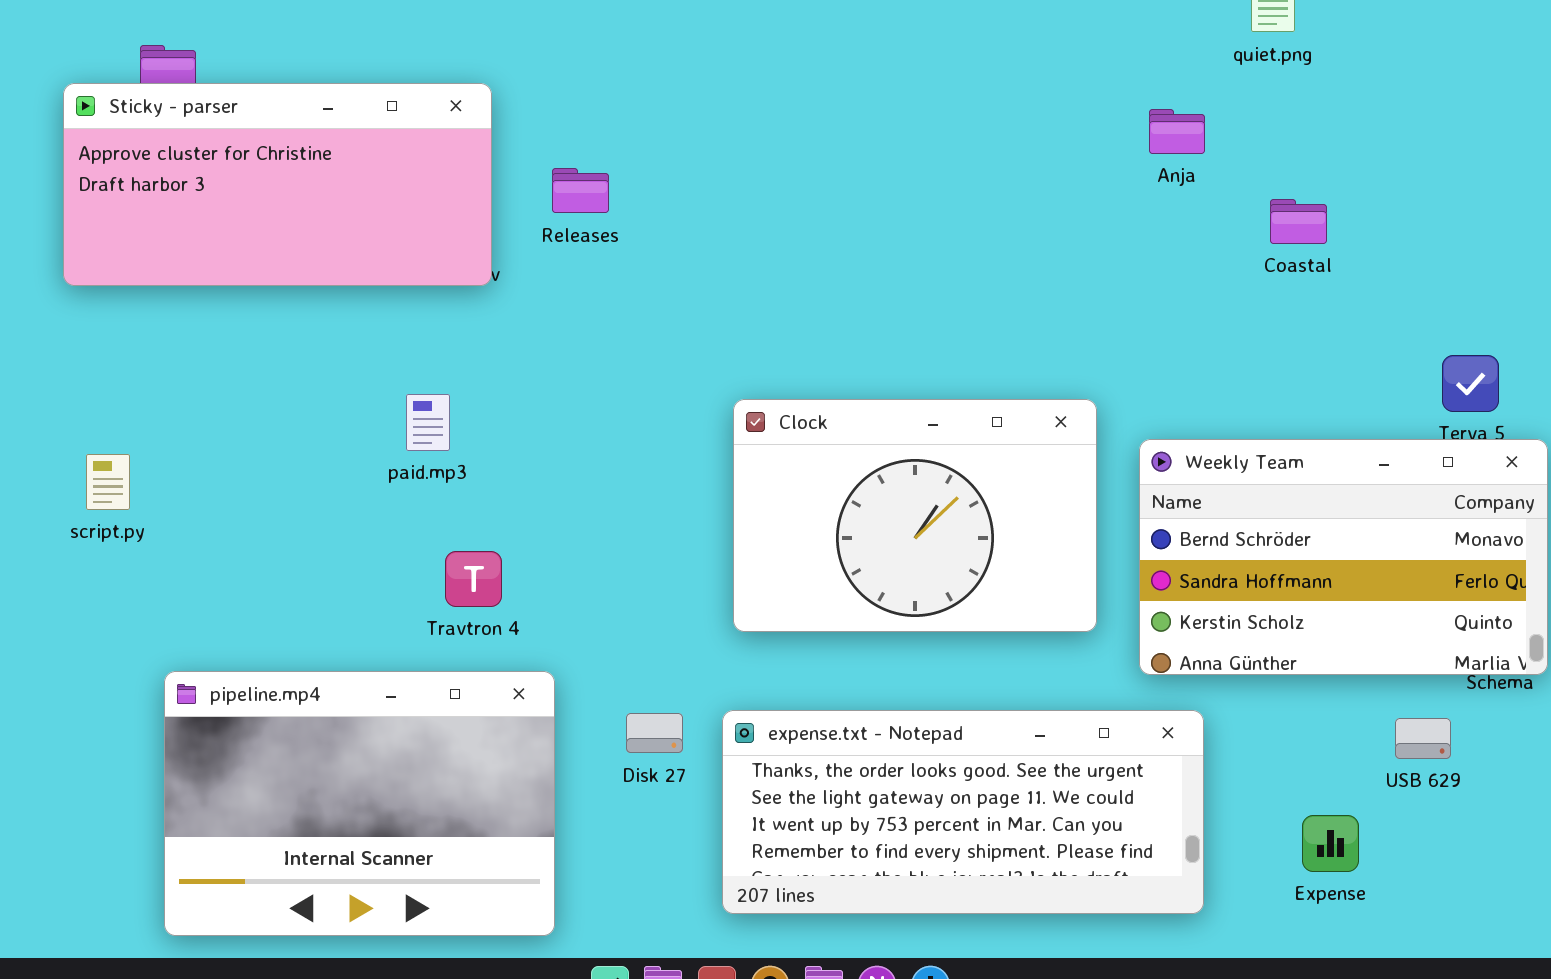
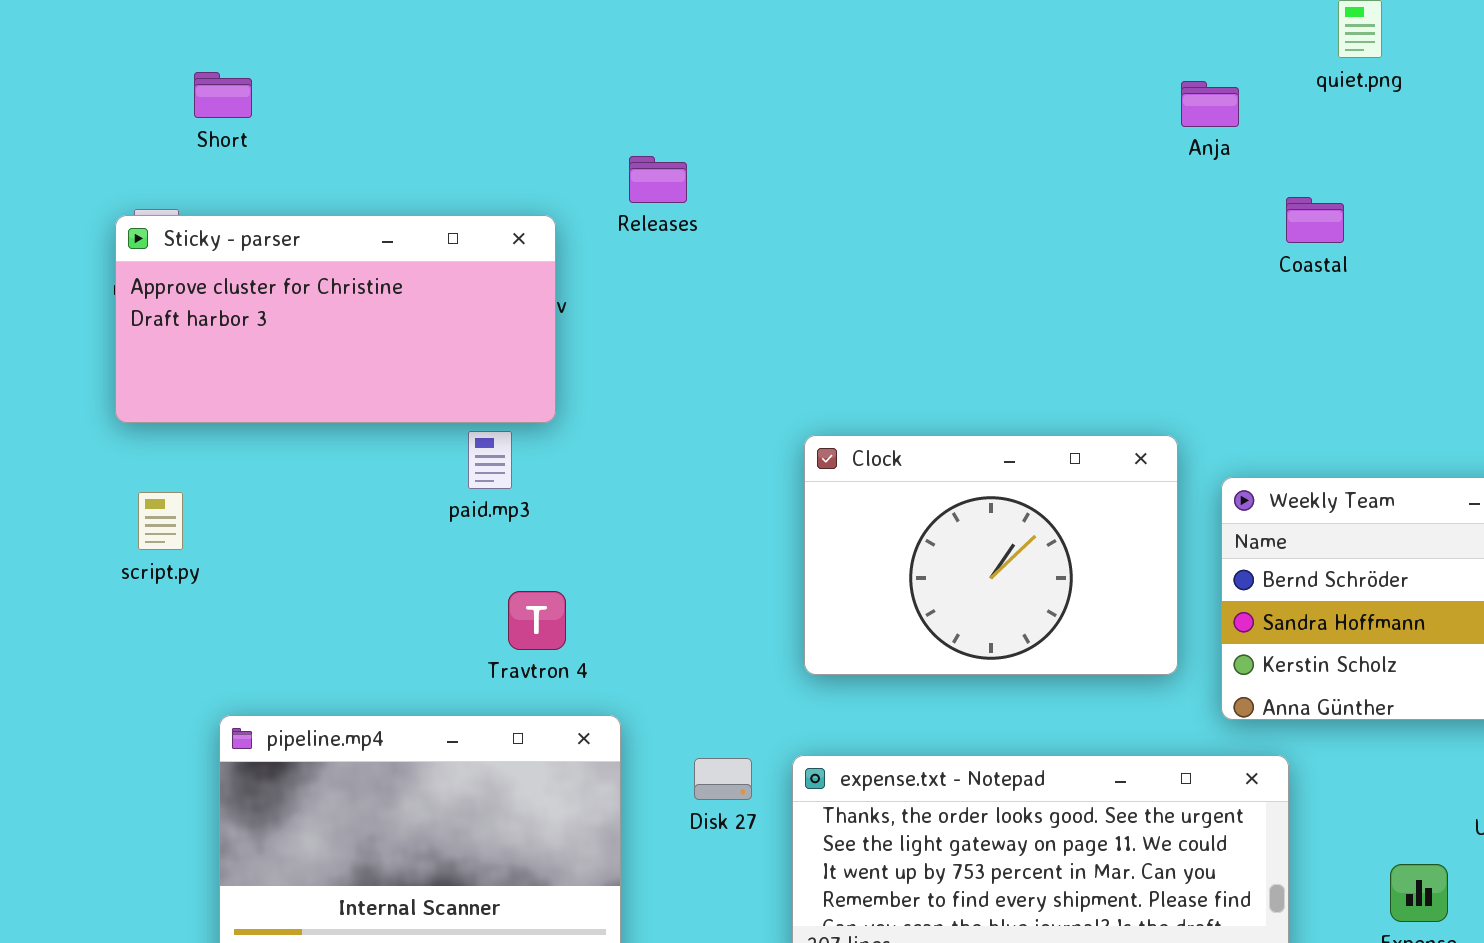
Sticky - parser: [63,83,492,286] -> [115,215,556,423], moved
Anja: [1149,109,1205,154] -> [1181,81,1239,127], moved
Releases: [552,168,609,213] -> [629,156,687,203], moved
Coastal: [1270,199,1327,244] -> [1286,197,1344,243], moved

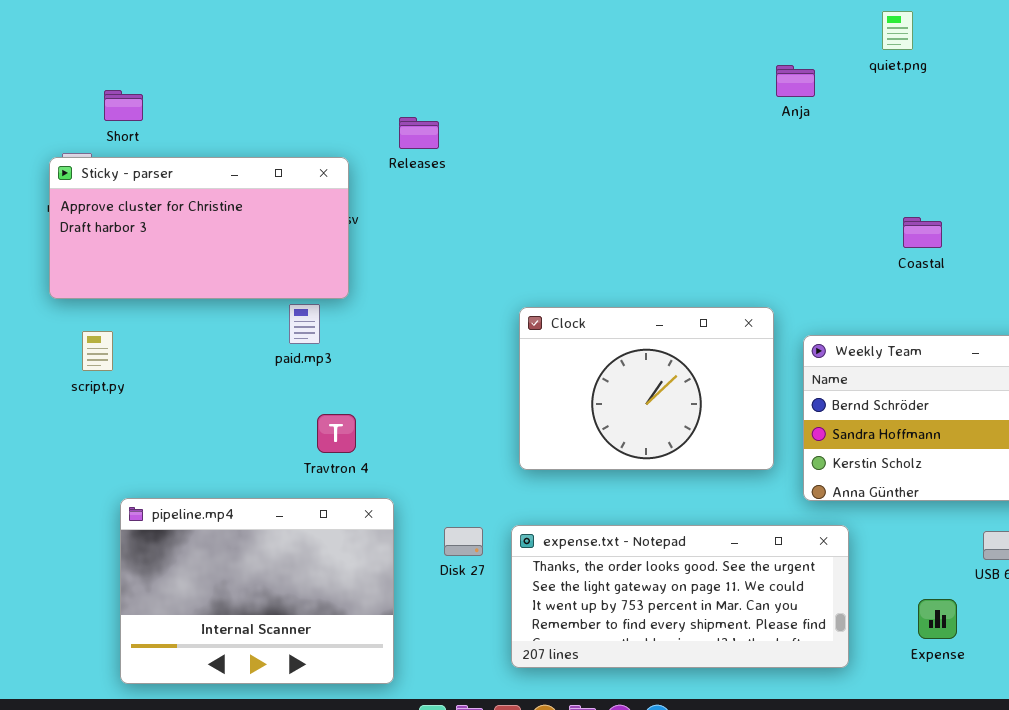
Short: [194,72,252,118] -> [104,90,143,121], moved
Coastal: [1286,197,1344,243] -> [903,217,942,248], moved
script.py: [138,492,183,550] -> [82,331,113,371], moved

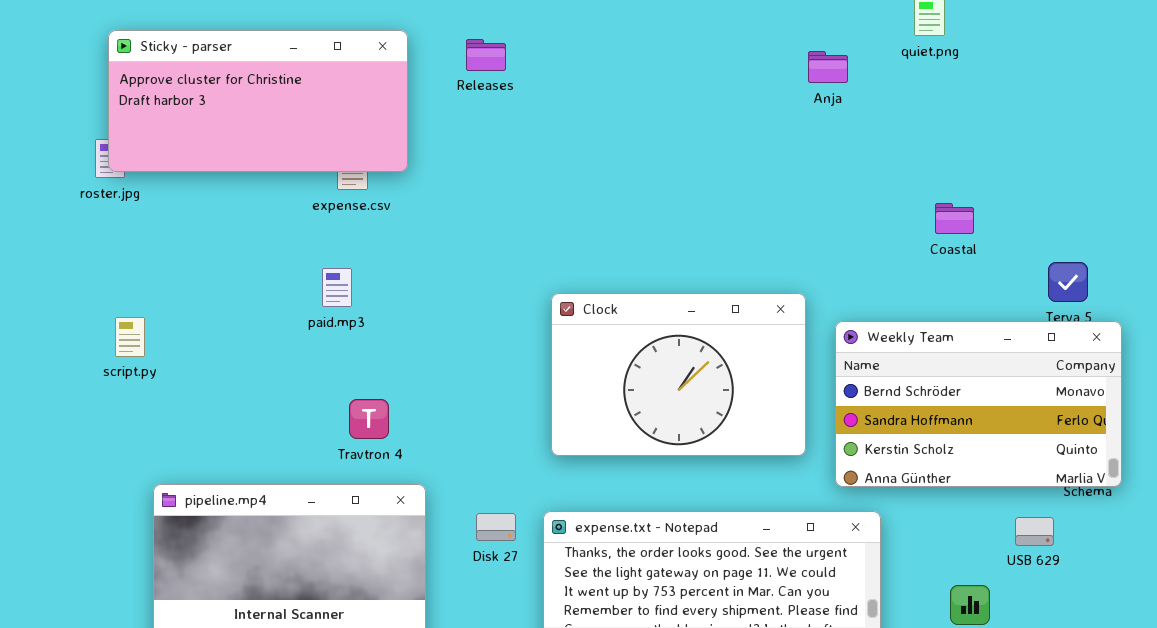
Releases: [399,117,439,149] -> [466,39,506,71], moved
Sticky - parser: [49,157,349,299] -> [108,30,408,172], moved
paid.mp3: [289,304,320,344] -> [322,268,352,307], moved

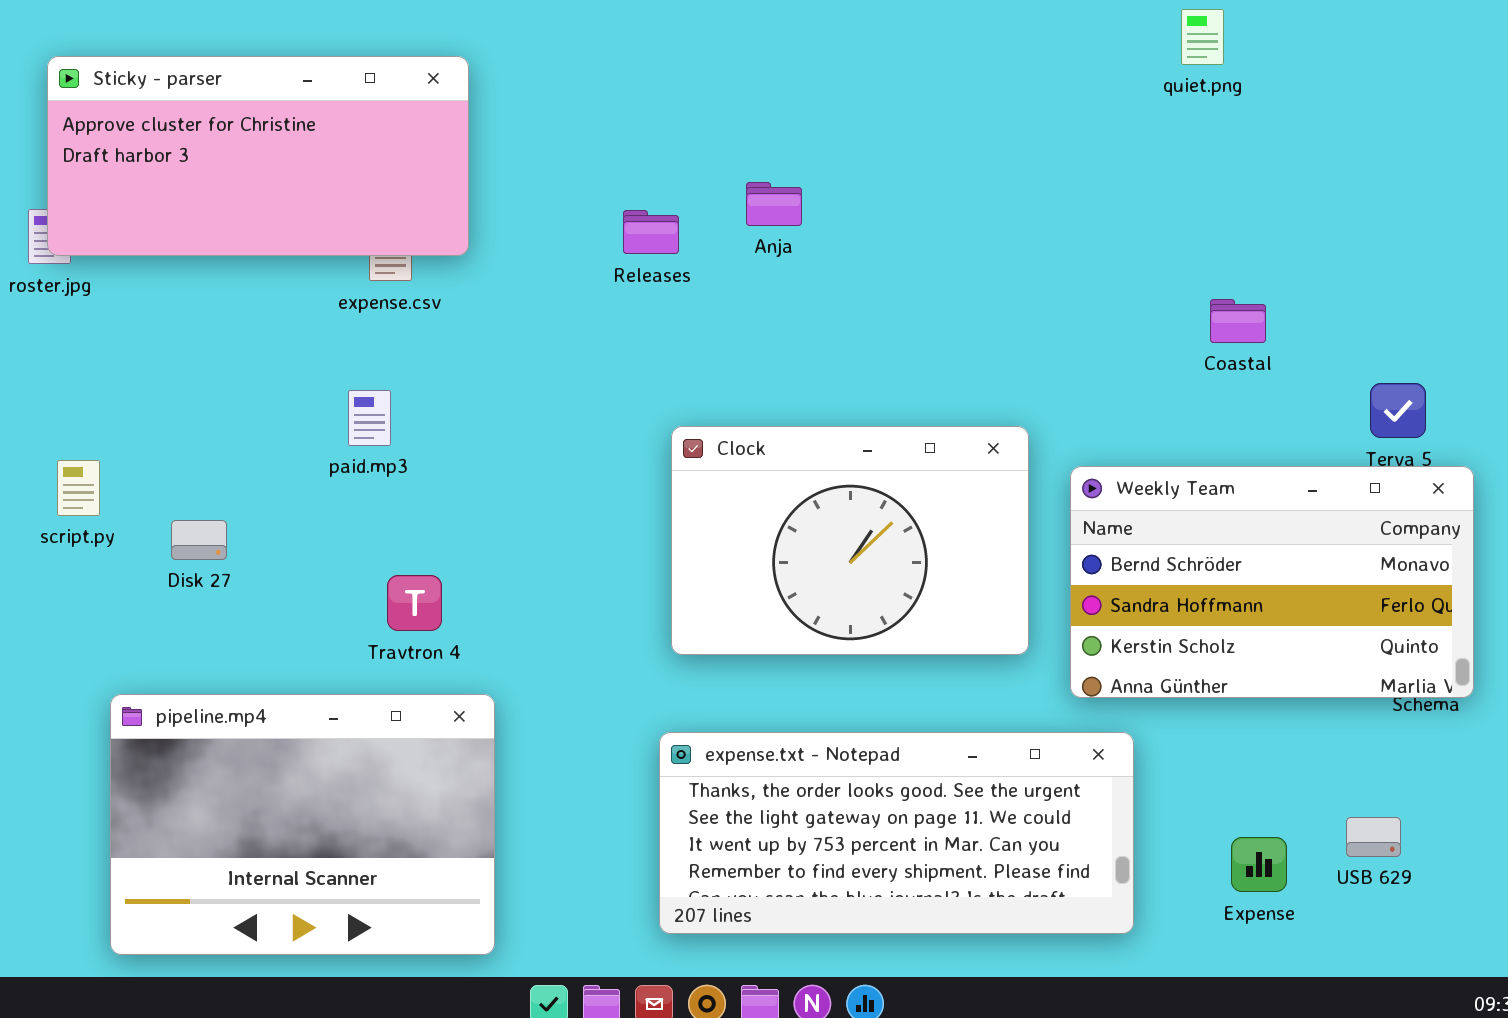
Releases: [466,39,506,71] -> [623,210,679,254], moved
Anja: [808,51,848,83] -> [746,182,802,226], moved
Disk 27: [476,513,516,541] -> [171,520,227,560], moved
USB 629: [1015,517,1054,546] -> [1346,817,1401,857], moved

